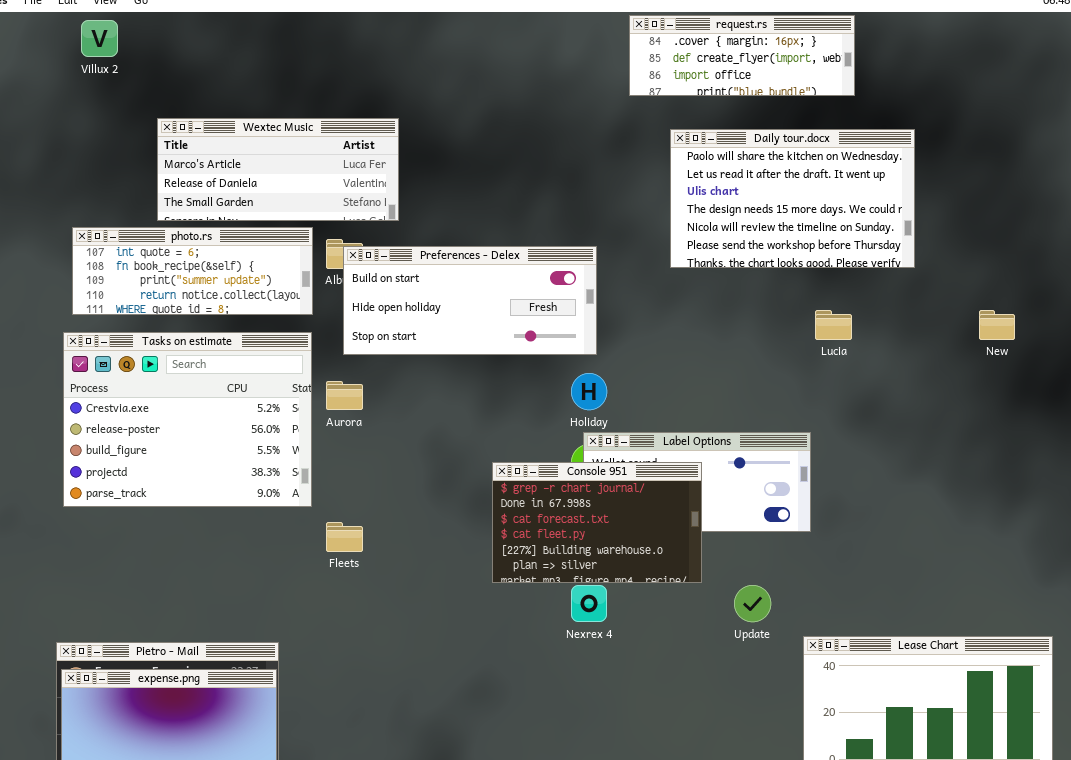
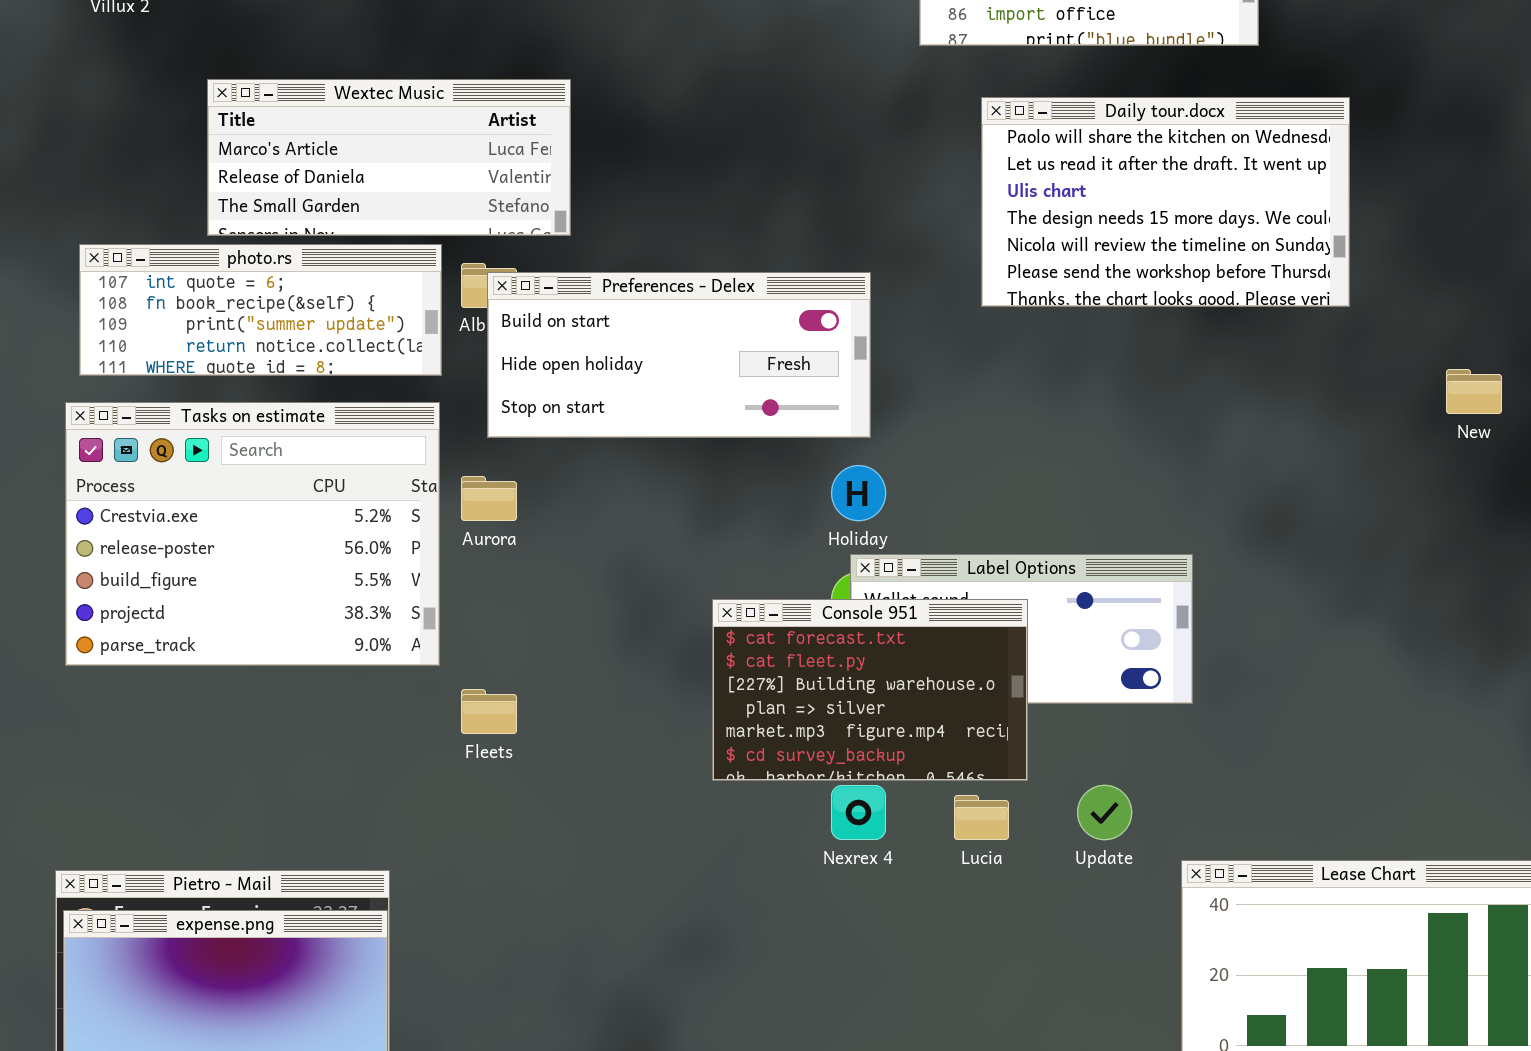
Lucia: [815,310,852,340] -> [954,795,1009,840], moved
Console 951: [492,462,702,583] -> [712,599,1028,781], scrolled down 2 rows

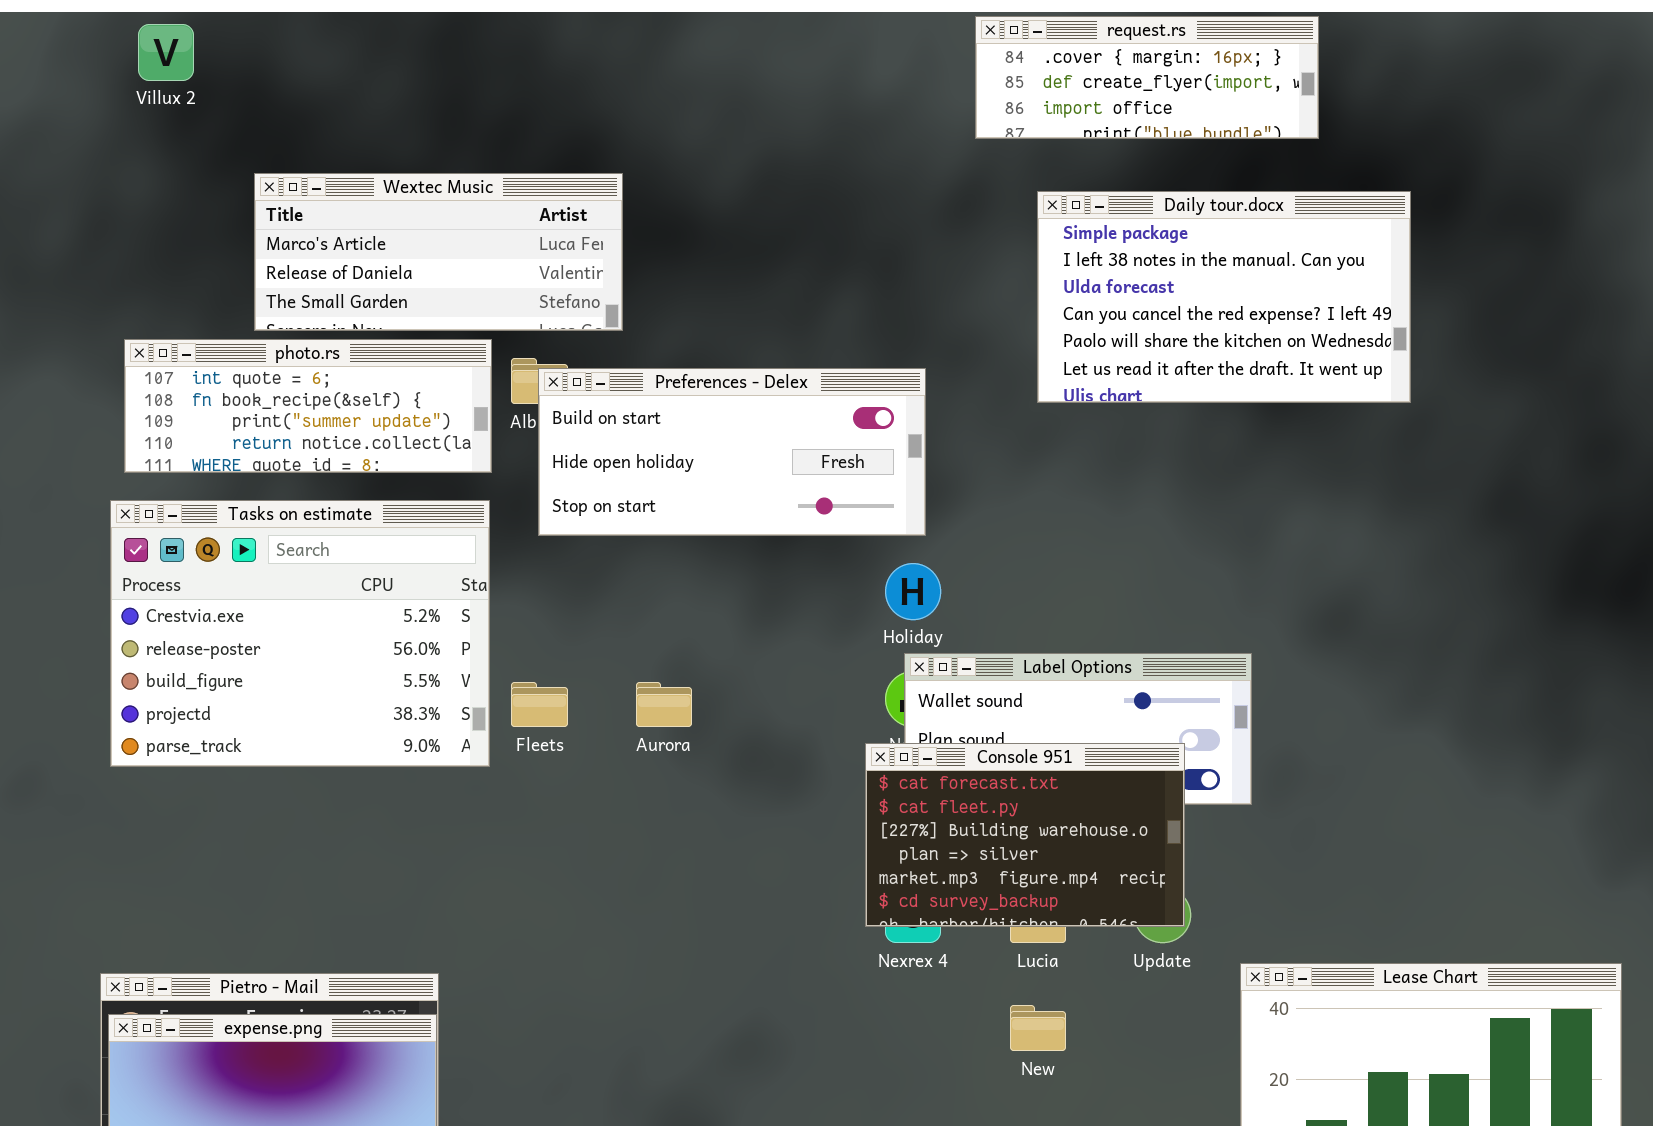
Daily tour.docx: [981,97,1350,307] -> [1037,191,1411,403], scrolled up 4 rows
New: [1446,369,1502,414] -> [1010,1005,1066,1051], moved
Aurora: [461,476,517,521] -> [636,682,692,727], moved
Console 951: [712,599,1028,781] -> [865,743,1185,927], moved
Fleets: [461,689,517,734] -> [511,682,568,727], moved

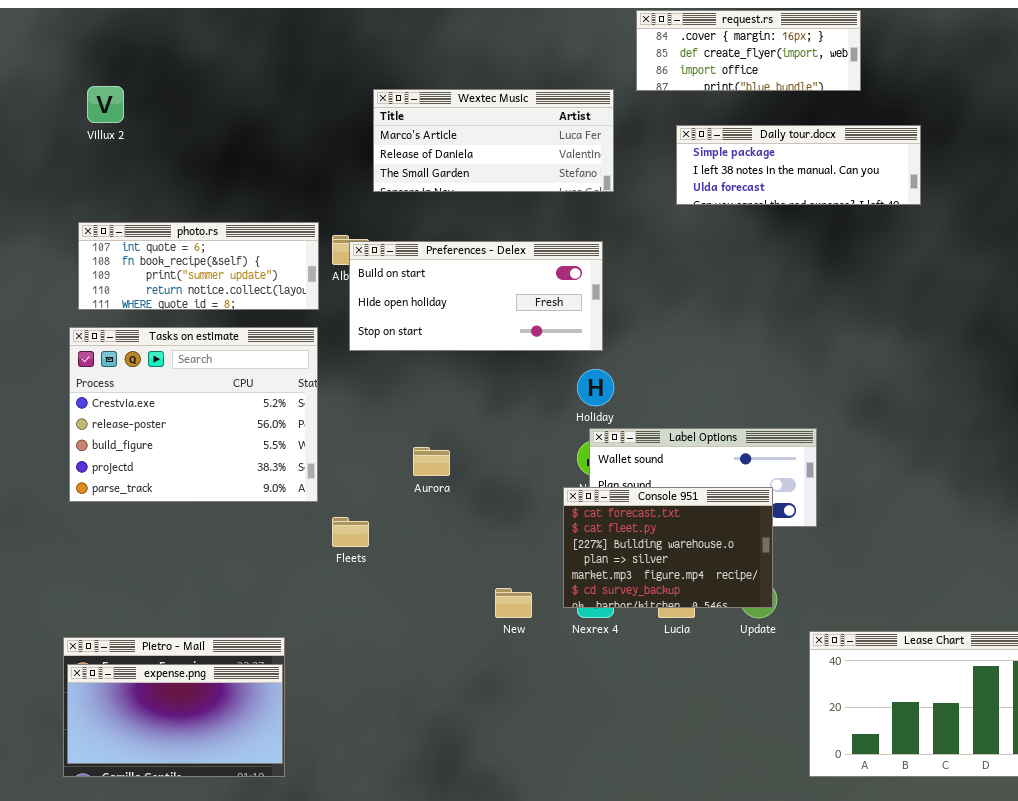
Villux 2: [138,24,194,81] -> [87,86,124,123], moved
Wextec Music: [254,173,623,331] -> [373,89,614,192], moved
Daily tour.docx: [1037,191,1411,403] -> [676,125,921,205], resized
Fleets: [511,682,568,727] -> [332,517,369,547], moved
New: [1010,1005,1066,1051] -> [495,588,532,618], moved

